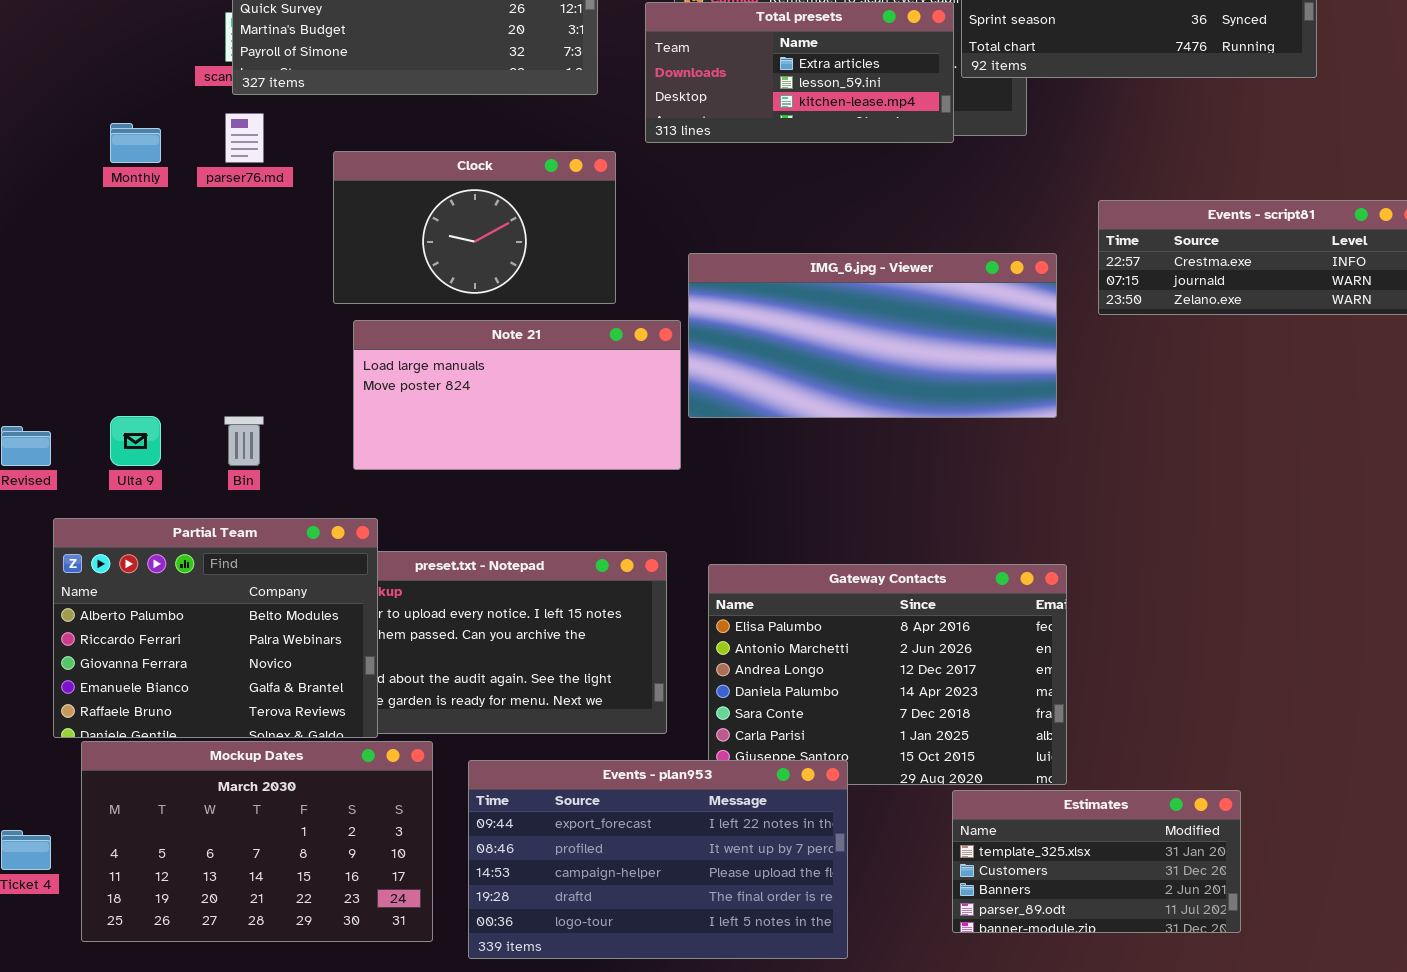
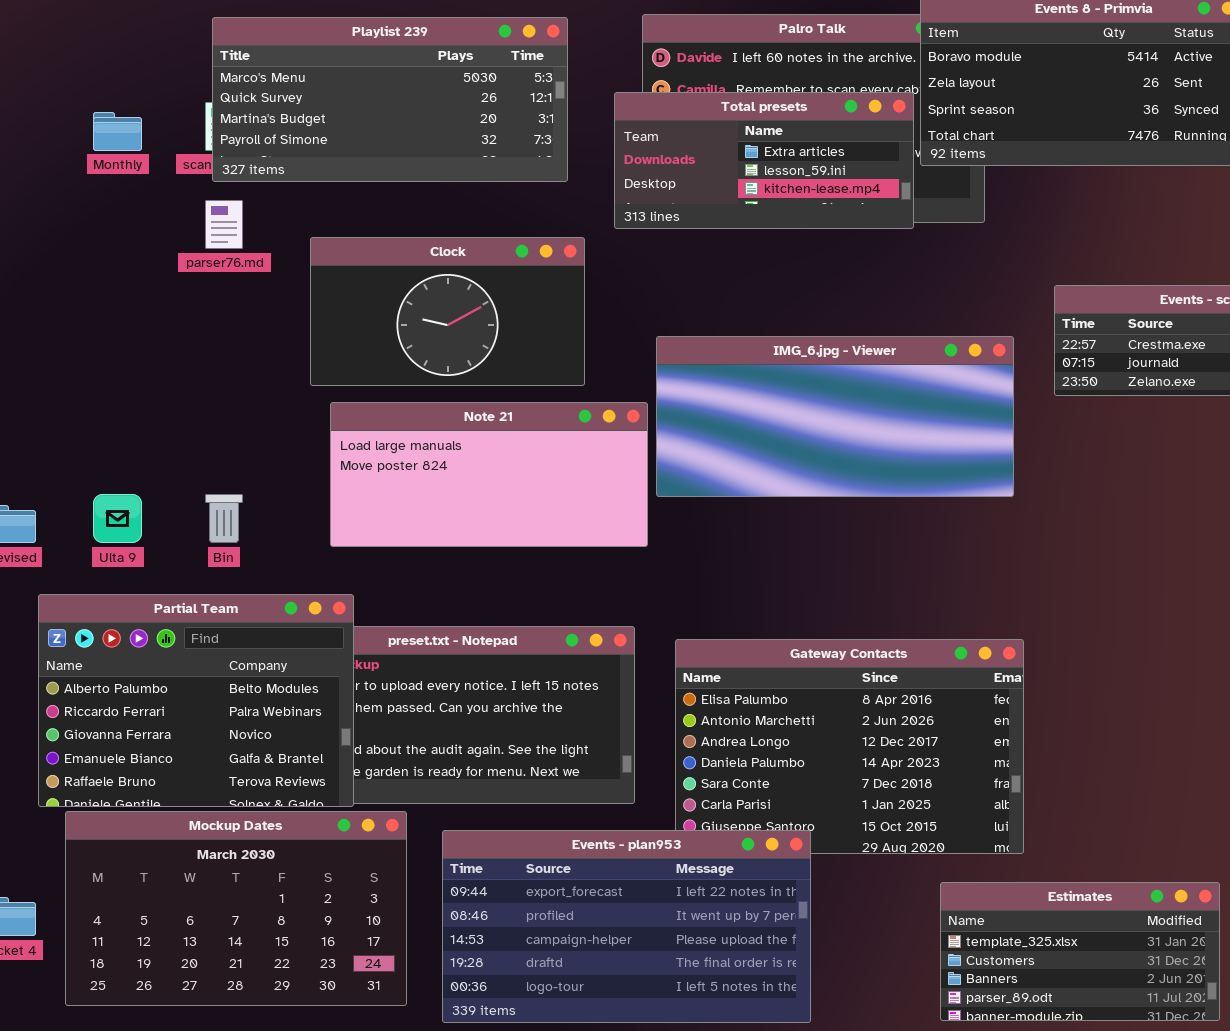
Monthly: [110,123,161,163] -> [93,112,142,151], moved
Estimates: [952,790,1241,933] -> [940,882,1220,1021], moved

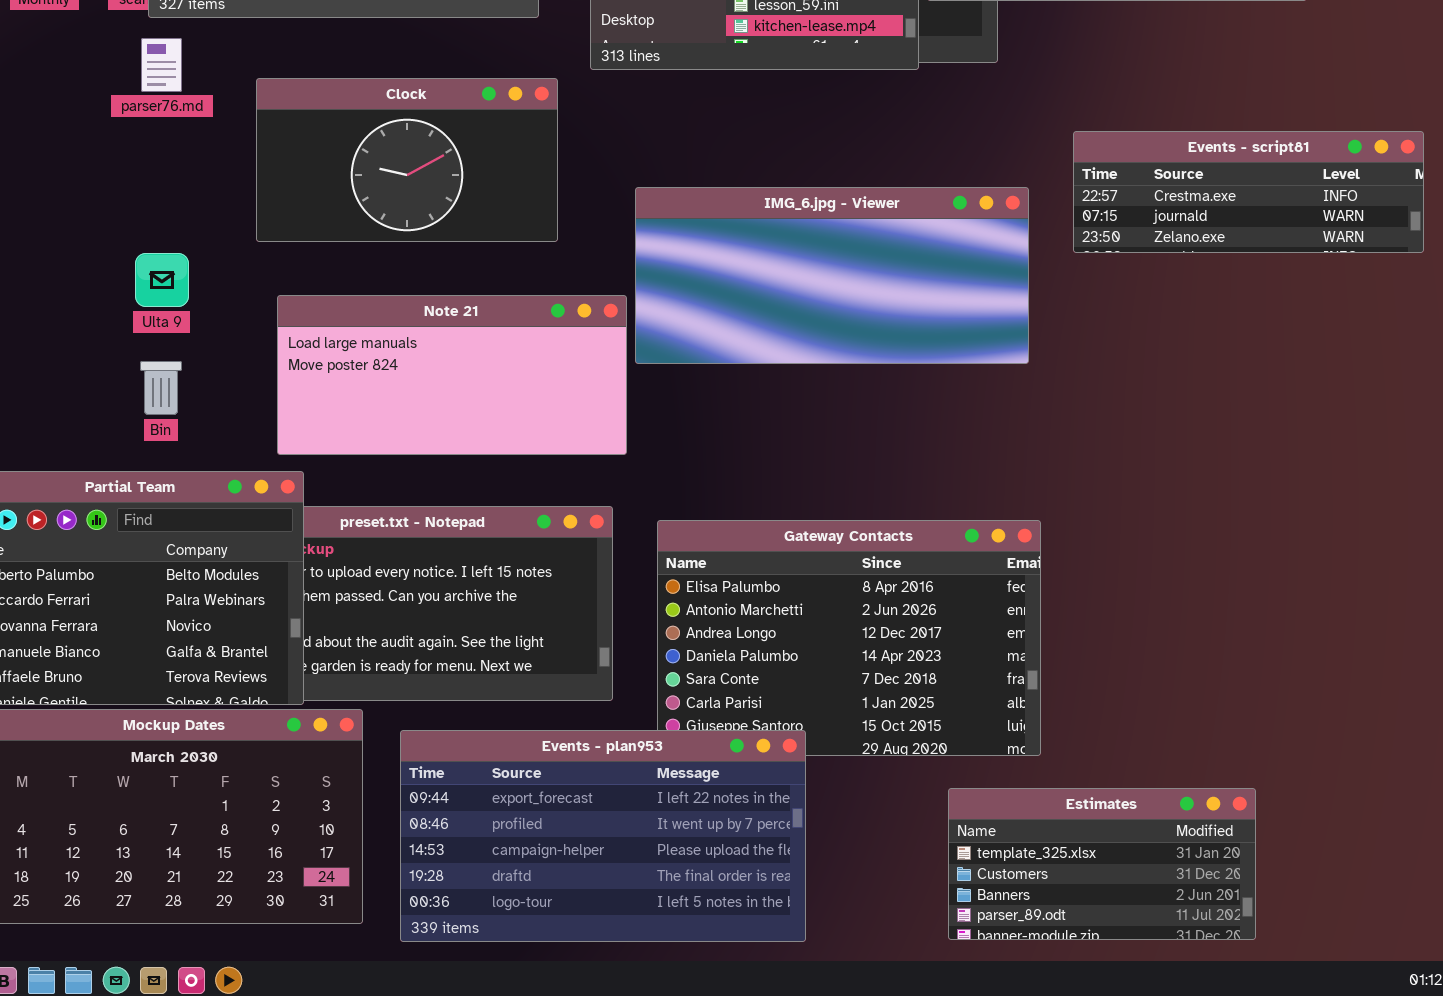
Note 21: [330,402,648,547] -> [277,295,627,455], moved
Ulta 9: [93,494,142,543] -> [135,253,189,307], moved

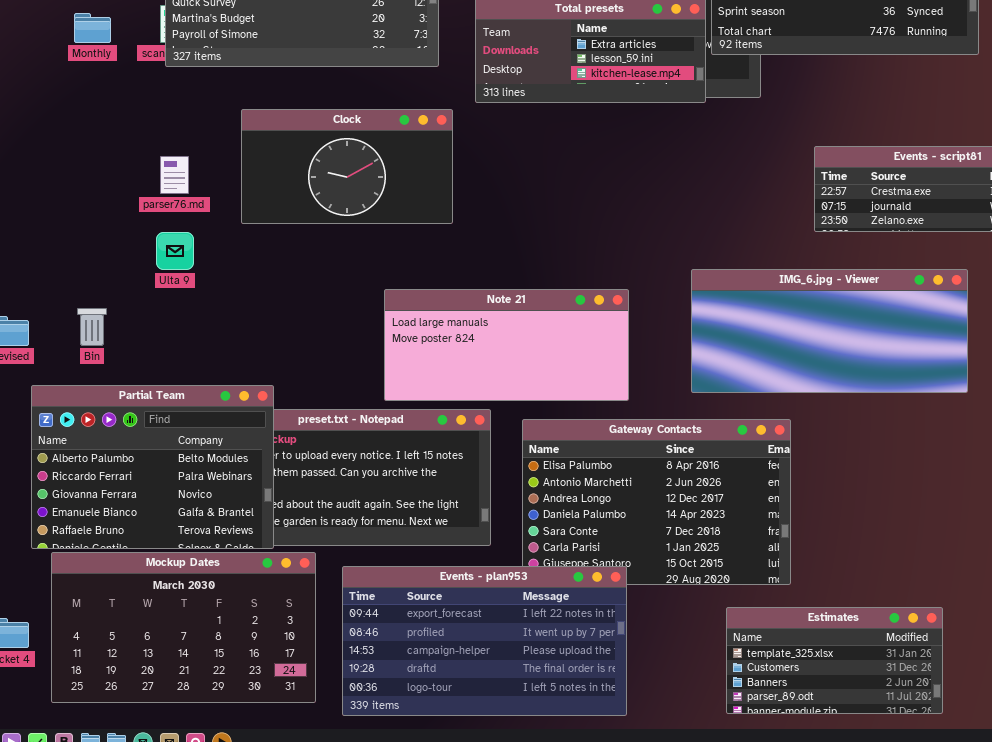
parser76.md: [141,38,182,92] -> [160,156,189,194], moved
IMG_6.jpg - Viewer: [635,187,1029,364] -> [691,269,968,393], moved
Note 21: [277,295,627,455] -> [384,289,629,401], moved
Bin: [140,361,182,415] -> [77,308,107,346], moved

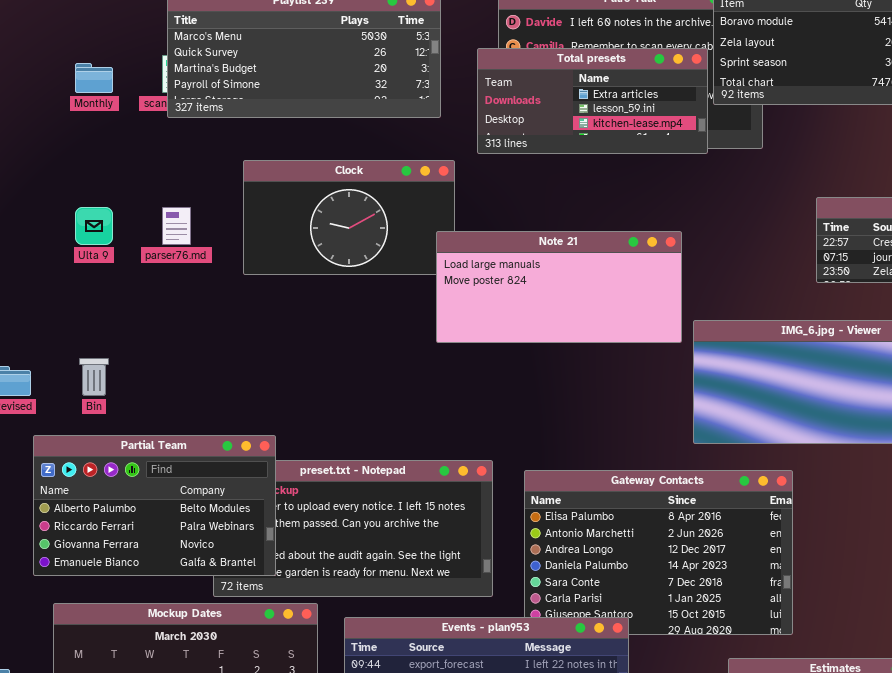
Ulta 9: [156,232,194,270] -> [75,207,113,245], moved
Note 21: [384,289,629,401] -> [436,231,682,343], moved
Partial Team: [31,385,274,549] -> [33,435,276,576], resized

